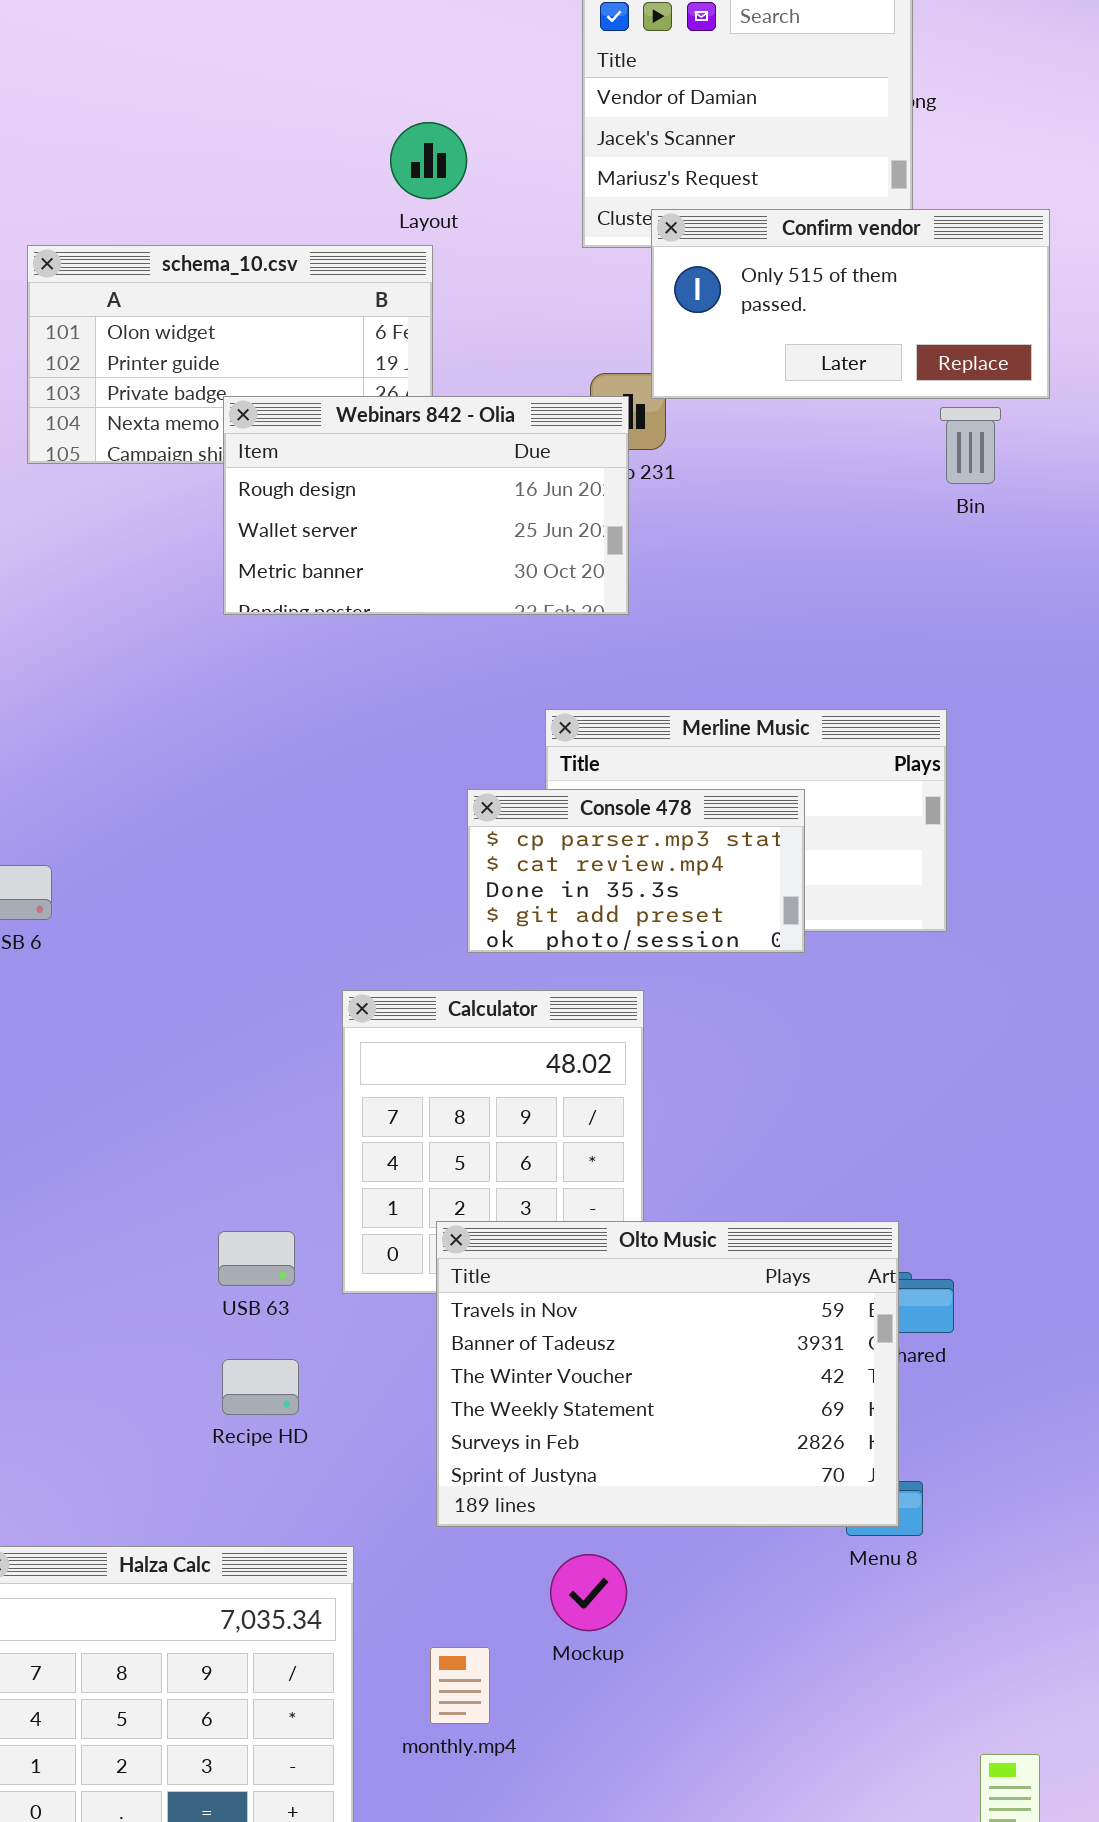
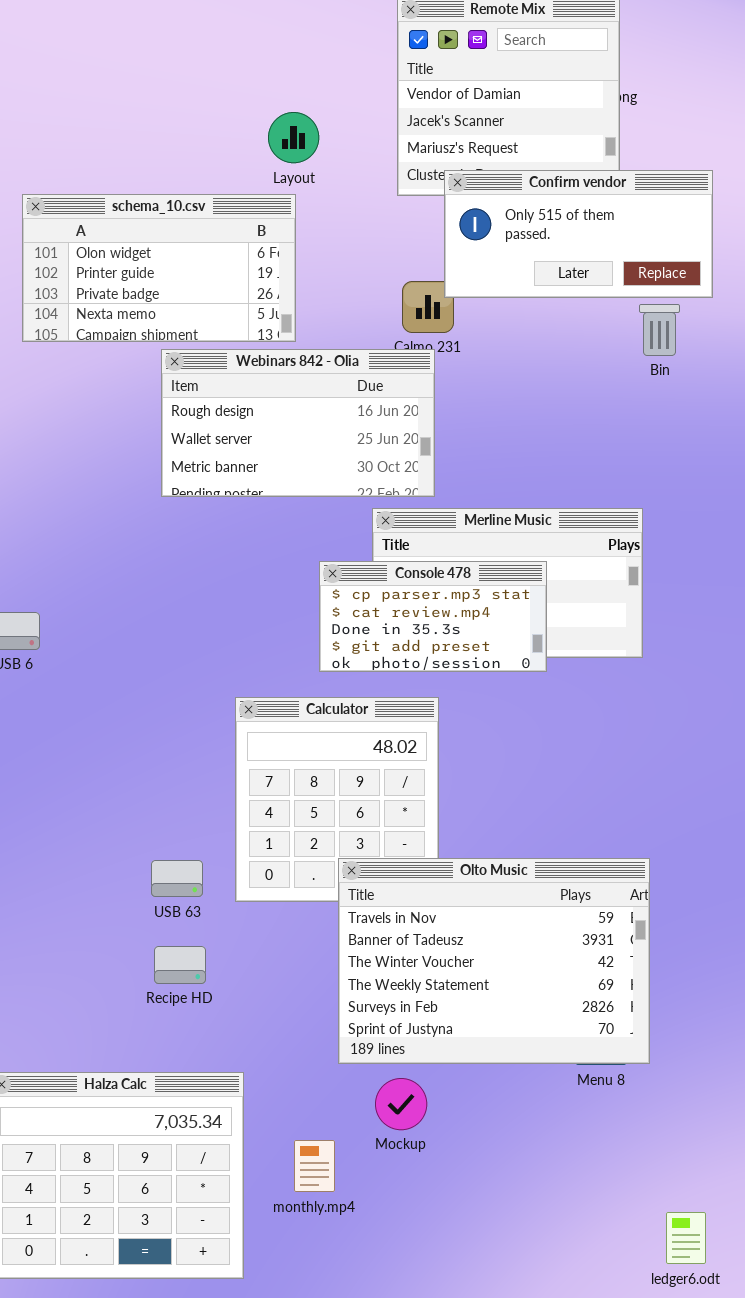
Webinars 842 - Olia: [223,396,629,615] -> [161,349,435,497], moved
Olto Music: [436,1221,899,1527] -> [338,858,650,1064], moved

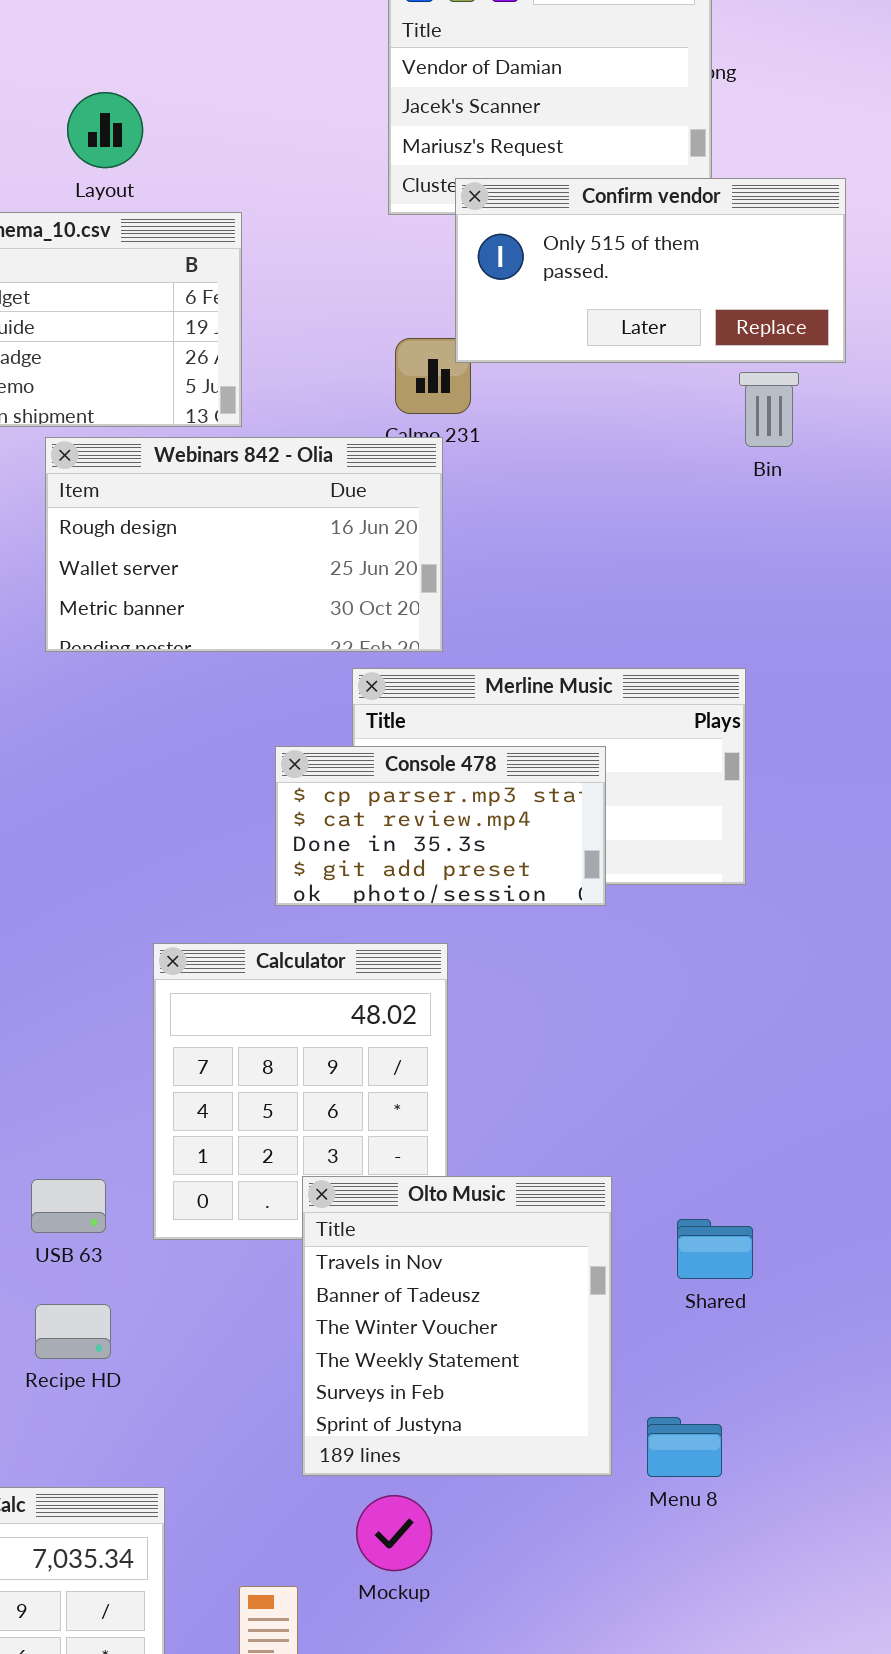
Layout: [268,112,319,163] -> [67,92,143,168], moved
Olto Music: [338,858,650,1064] -> [302,1176,612,1476], resized

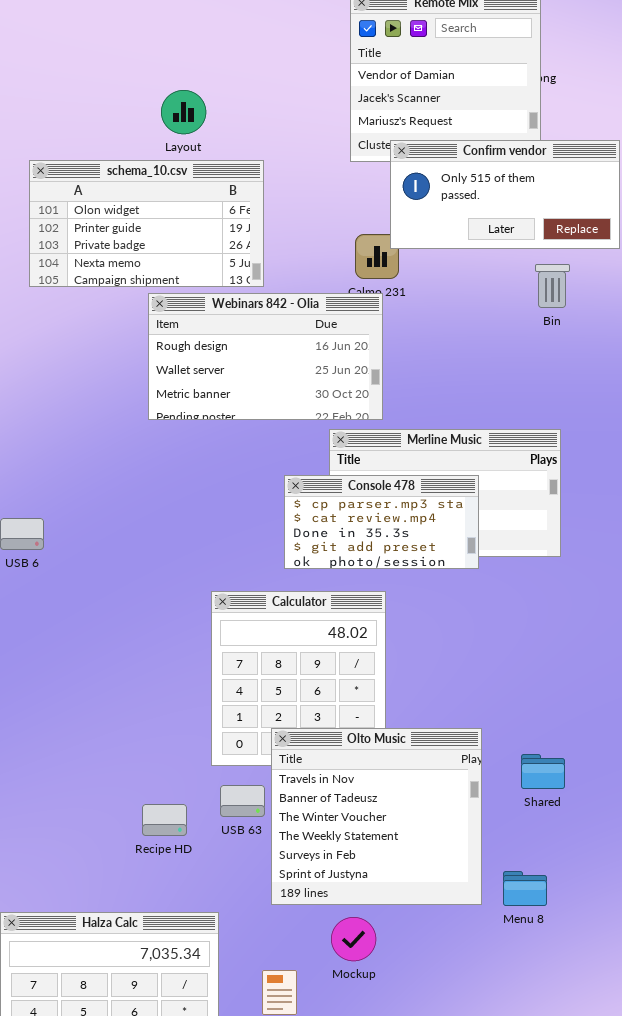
Bin: [739,372,799,447] -> [535,264,570,308], moved
Olto Music: [302,1176,612,1476] -> [271,728,482,905], resized
USB 63: [31,1179,106,1233] -> [220,785,265,817], moved

